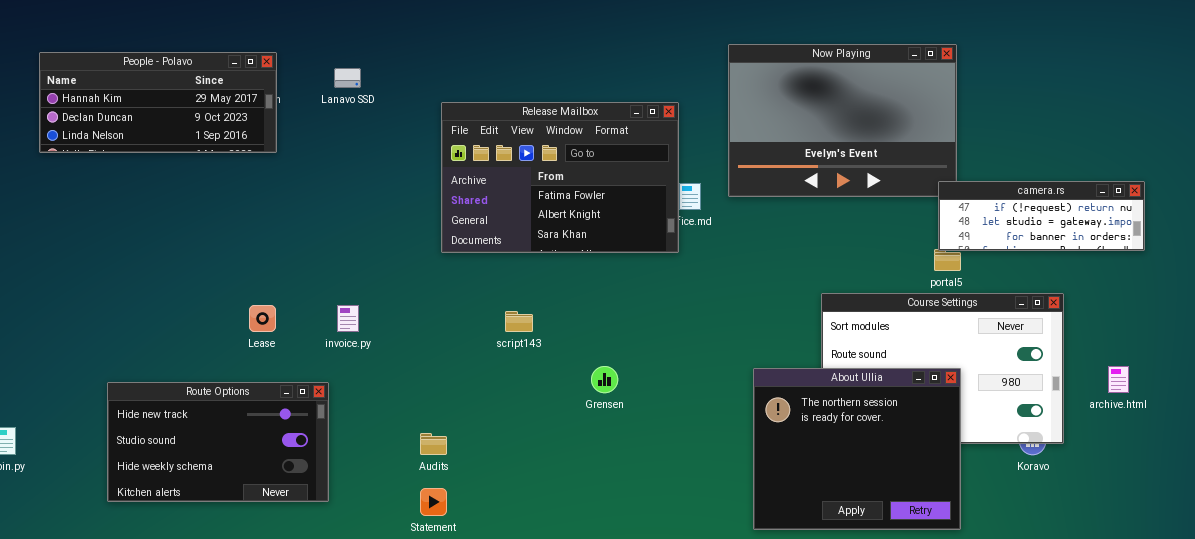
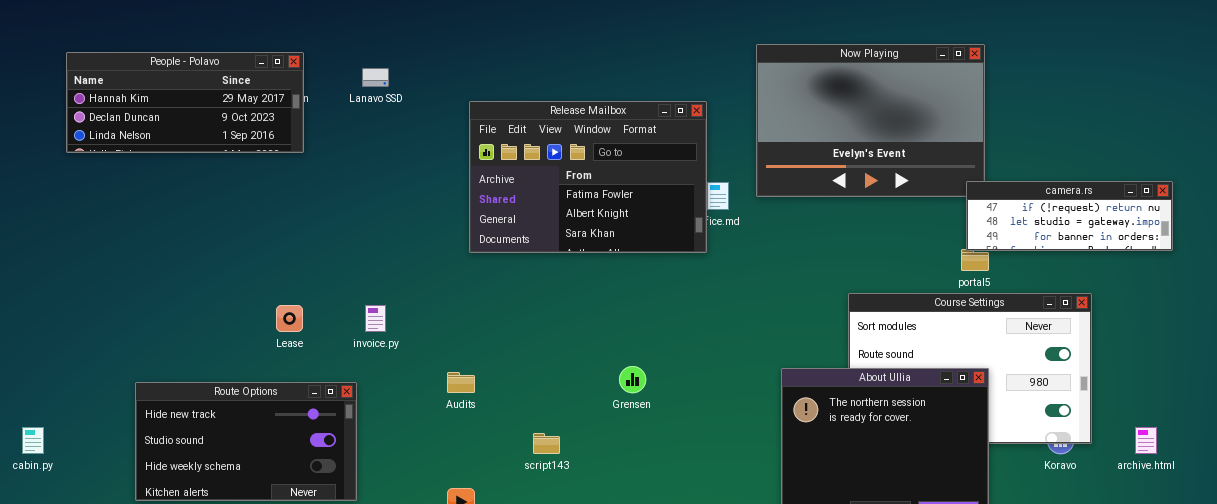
script143: [505,311,533,332] -> [533,433,560,454], moved
archive.html: [1108,366,1129,393] -> [1135,427,1157,454], moved
Audits: [420,433,447,455] -> [447,372,475,393], moved

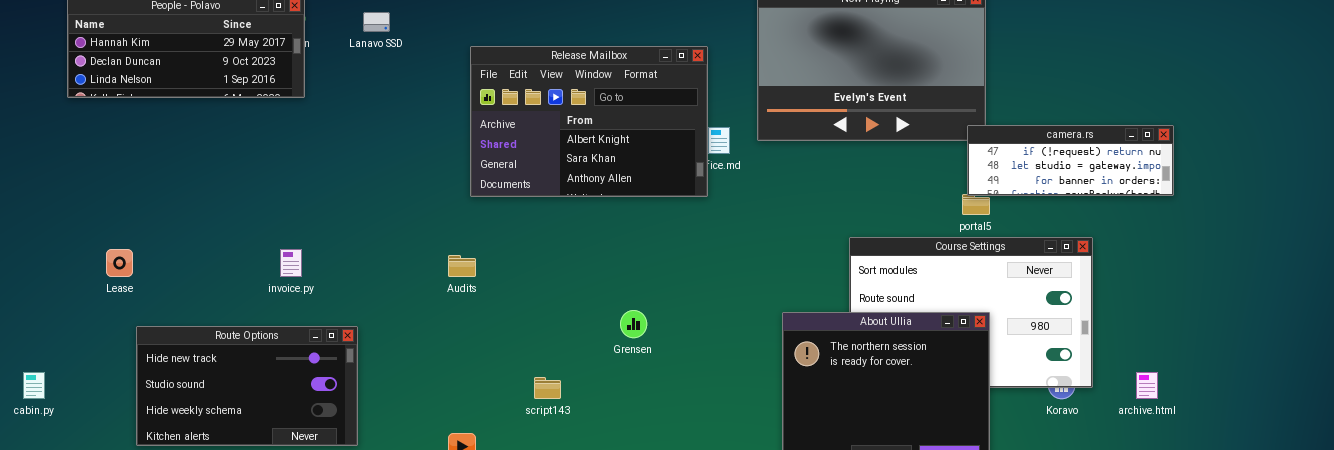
Release Mailbox: [469,101,707,253] -> [470,46,708,197], scrolled down 1 row
Lease: [276,305,303,332] -> [106,249,133,277], moved
invoice.py: [365,305,386,332] -> [280,249,302,277], moved
Audits: [447,372,475,393] -> [448,255,476,277], moved

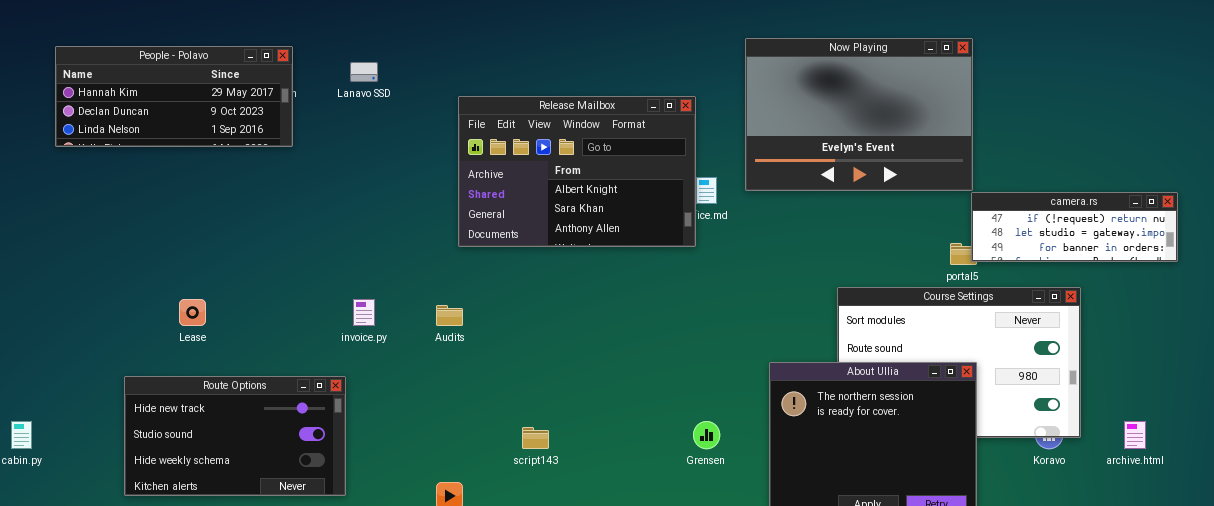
camera.rs: [967,125,1174,196] -> [971,192,1178,262], moved
Lease: [106,249,133,277] -> [179,299,206,326], moved
invoice.py: [280,249,302,277] -> [353,299,375,326], moved
Grensen: [620,310,647,338] -> [693,421,720,449], moved

